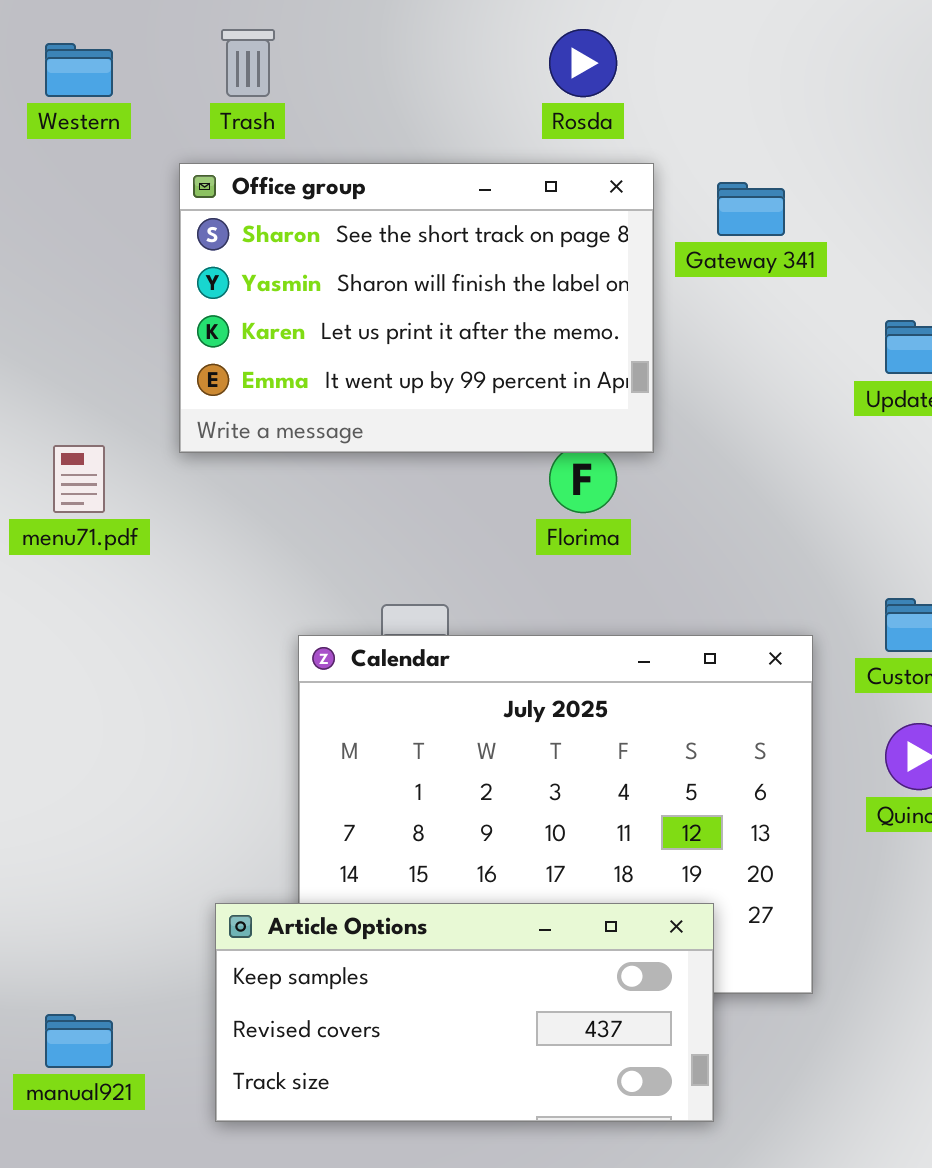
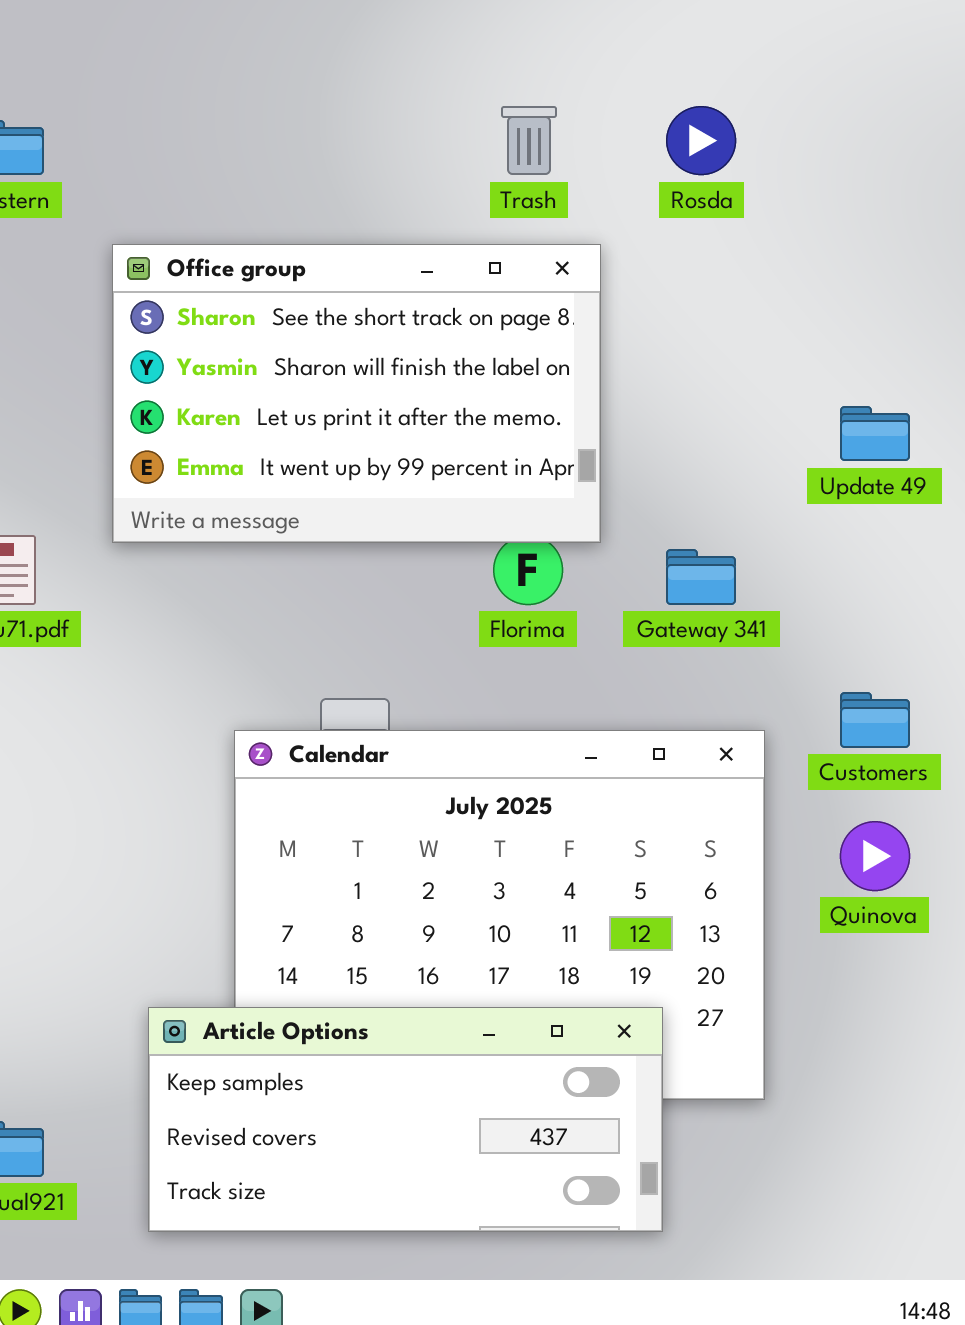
Trash: [221,29,275,97] -> [501,106,557,175], moved
Rosda: [549,29,617,97] -> [666,106,736,175], moved
Gateway 341: [717,182,785,236] -> [666,549,736,605], moved

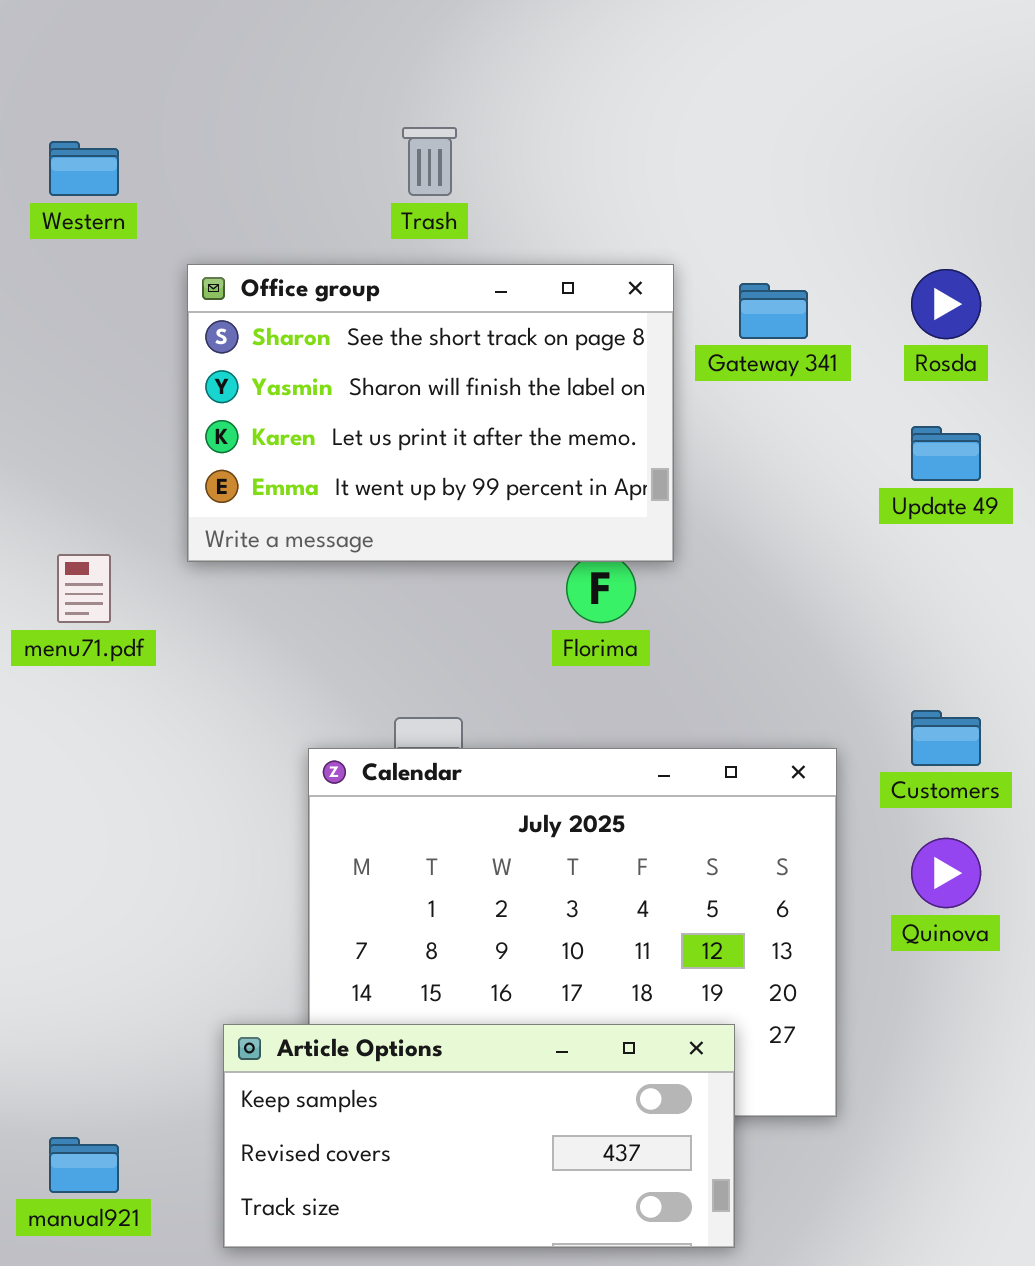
Trash: [501,106,557,175] -> [402,127,457,196], moved
Rosda: [666,106,736,175] -> [911,269,981,339], moved
Gateway 341: [666,549,736,605] -> [739,283,808,339], moved

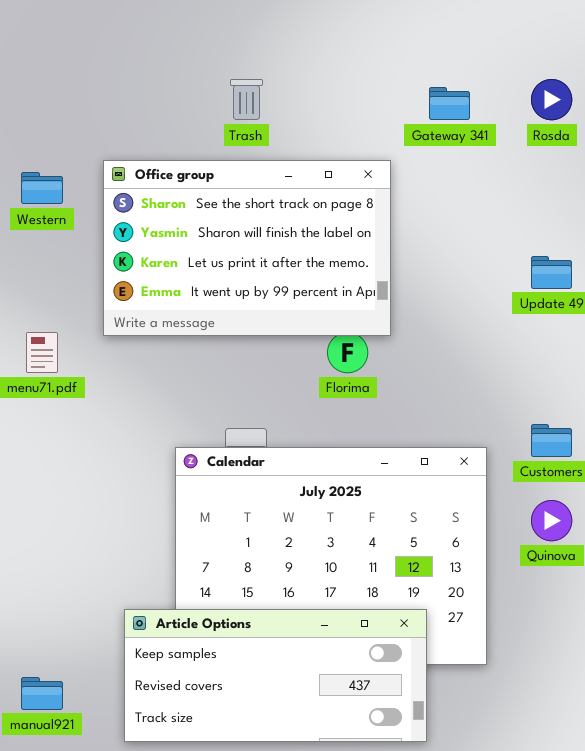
Western: [49,141,119,196] -> [21,172,63,204], moved
Rosda: [911,269,981,339] -> [531,79,572,120], moved
Gateway 341: [739,283,808,339] -> [429,87,470,120], moved

